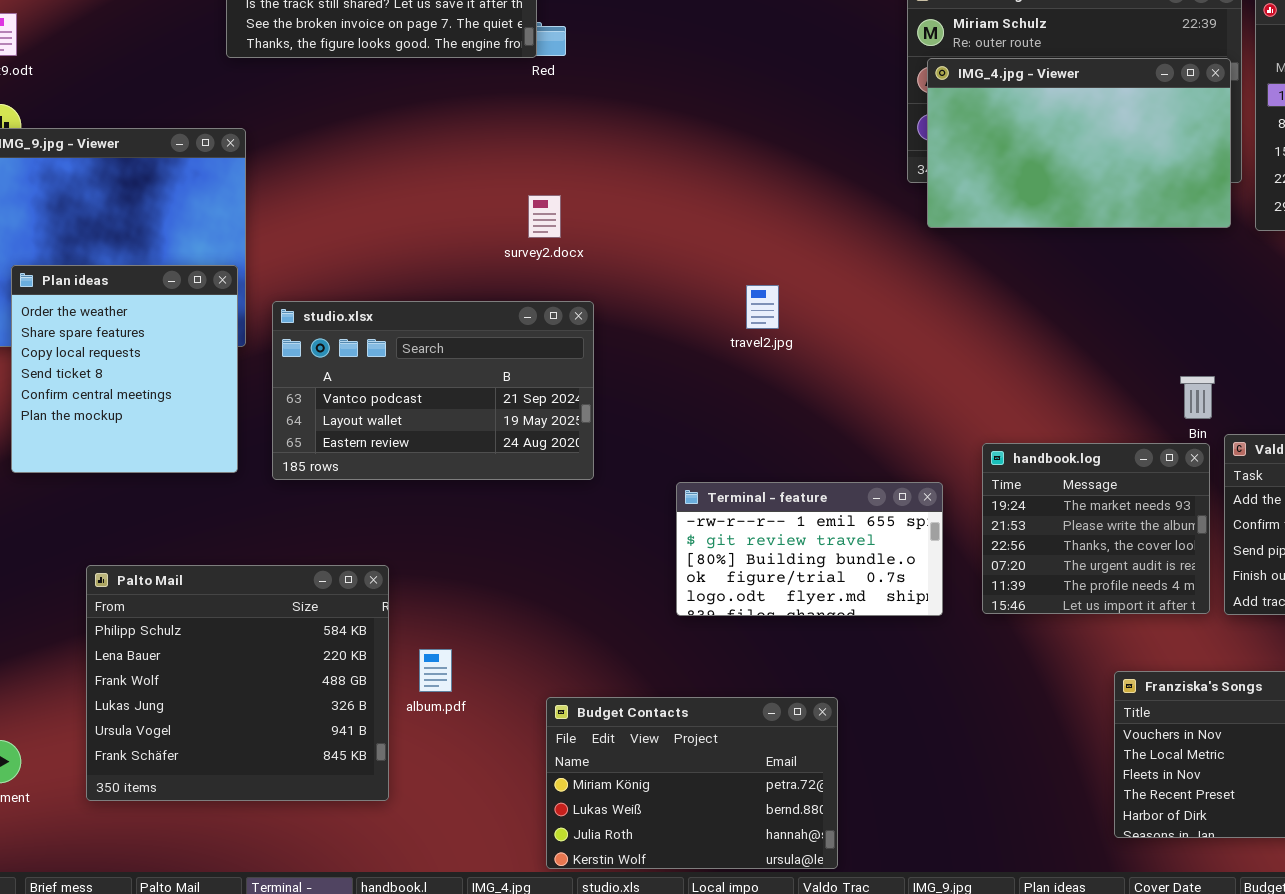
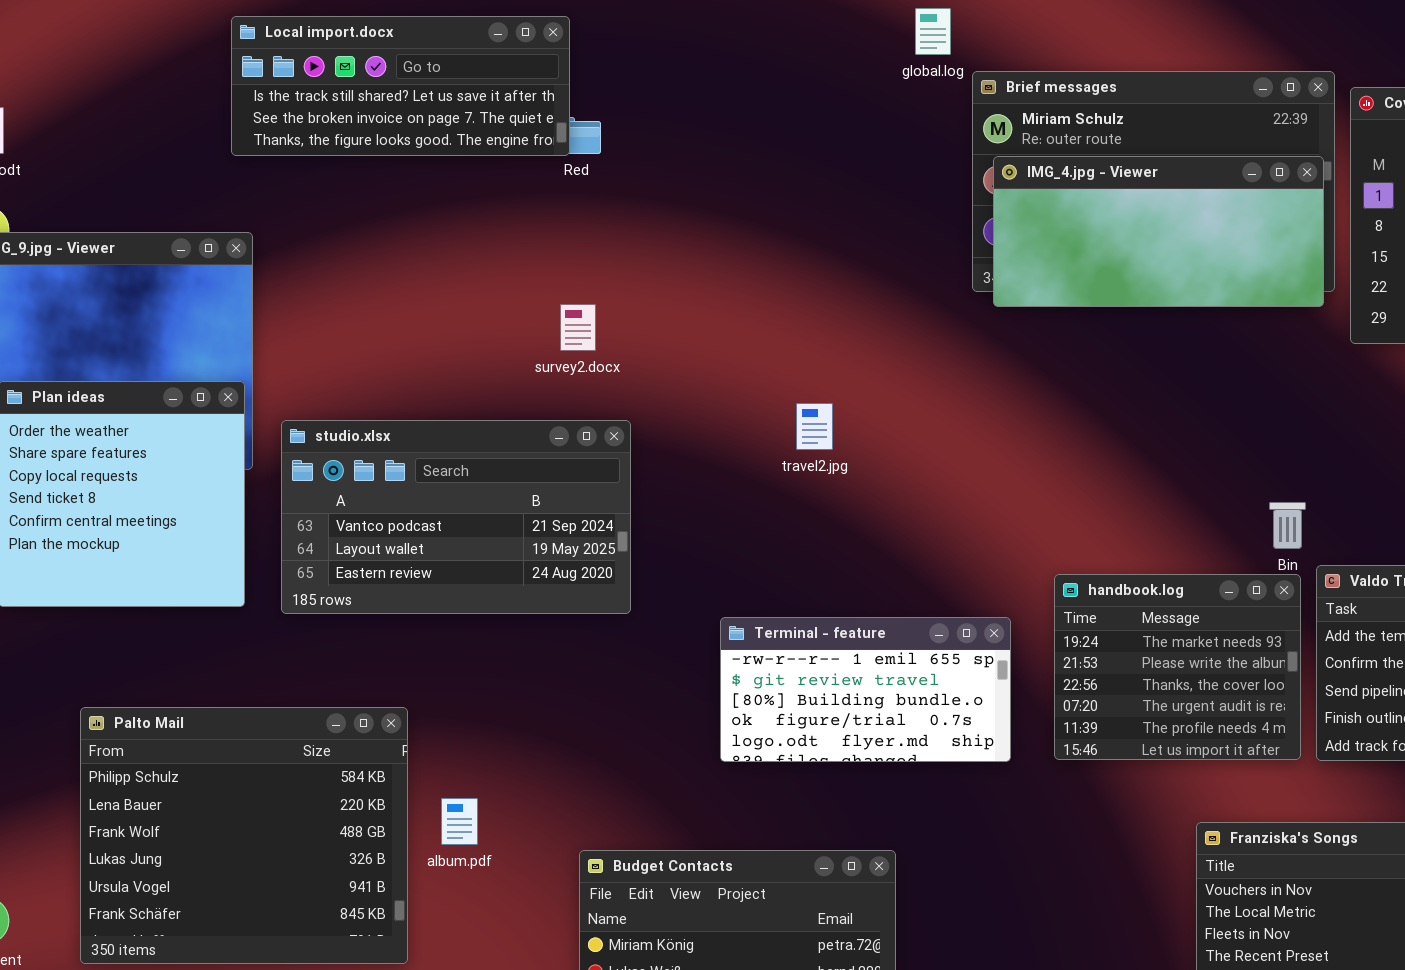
IMG_4.jpg - Viewer: [927,58,1231,228] -> [993,156,1324,307], resized

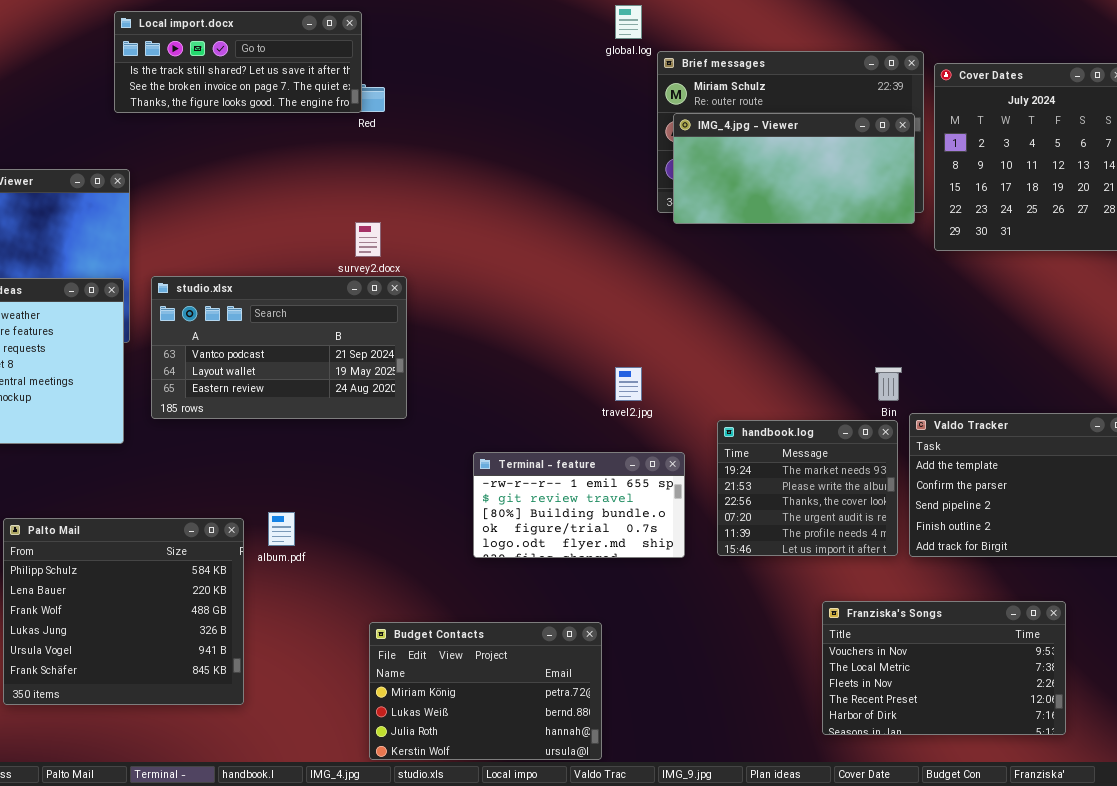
travel2.jpg: [796,403,833,450] -> [615,367,642,401], moved
studio.xlsx: [281,420,631,614] -> [151,276,407,419], moved
album.pdf: [441,798,478,845] -> [268,512,295,546], moved

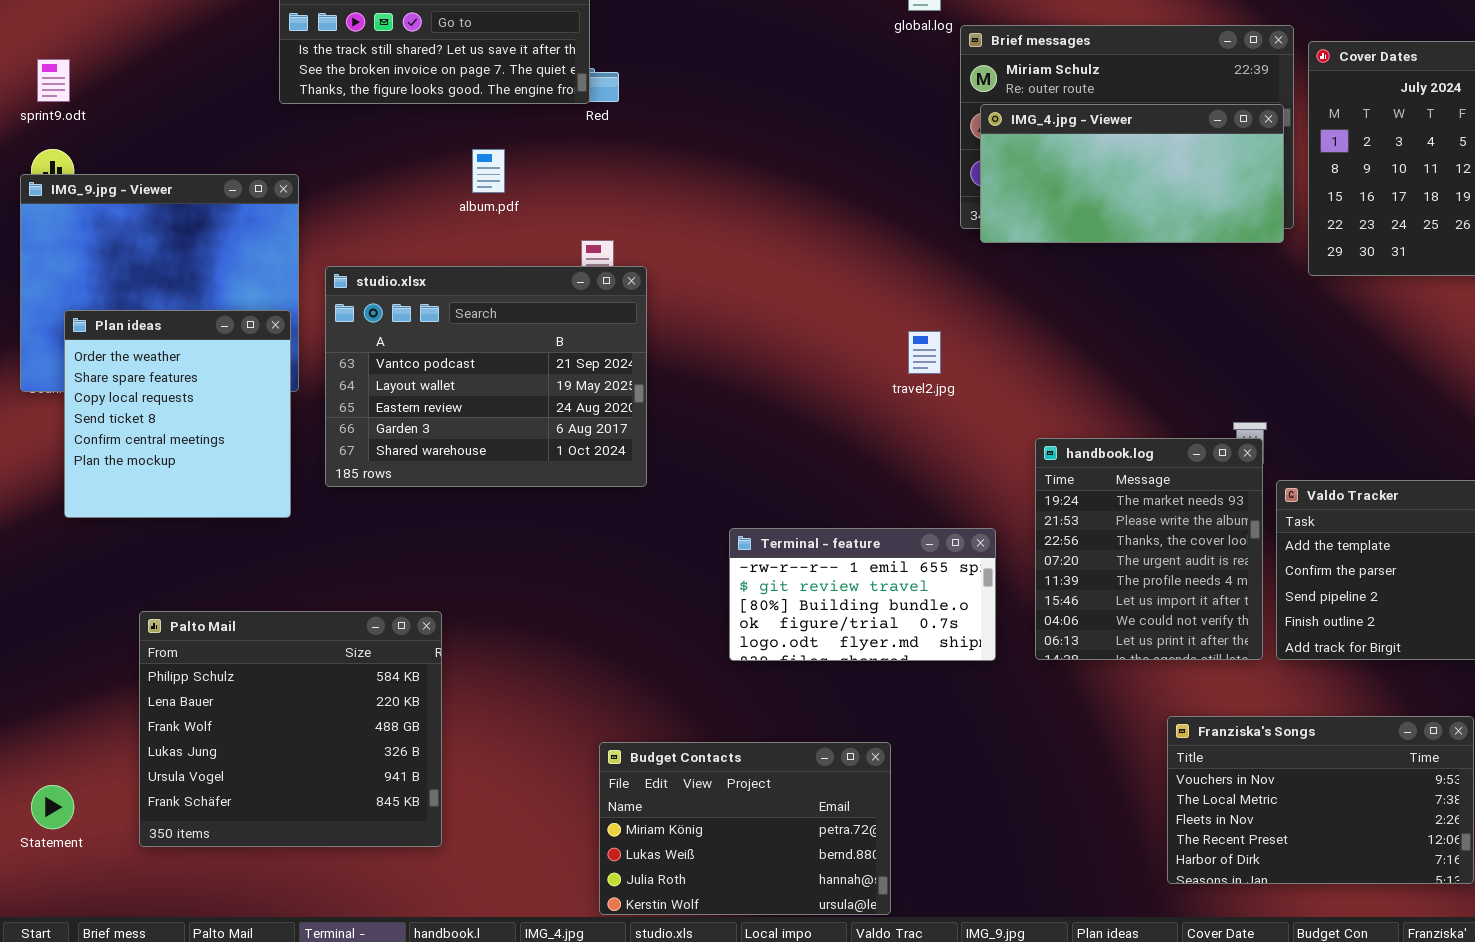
studio.xlsx: [151,276,407,419] -> [325,266,647,487], resized
travel2.jpg: [615,367,642,401] -> [908,331,941,374], moved
handbook.log: [717,420,898,556] -> [1035,438,1263,660], resized
album.pdf: [268,512,295,546] -> [472,149,505,193], moved

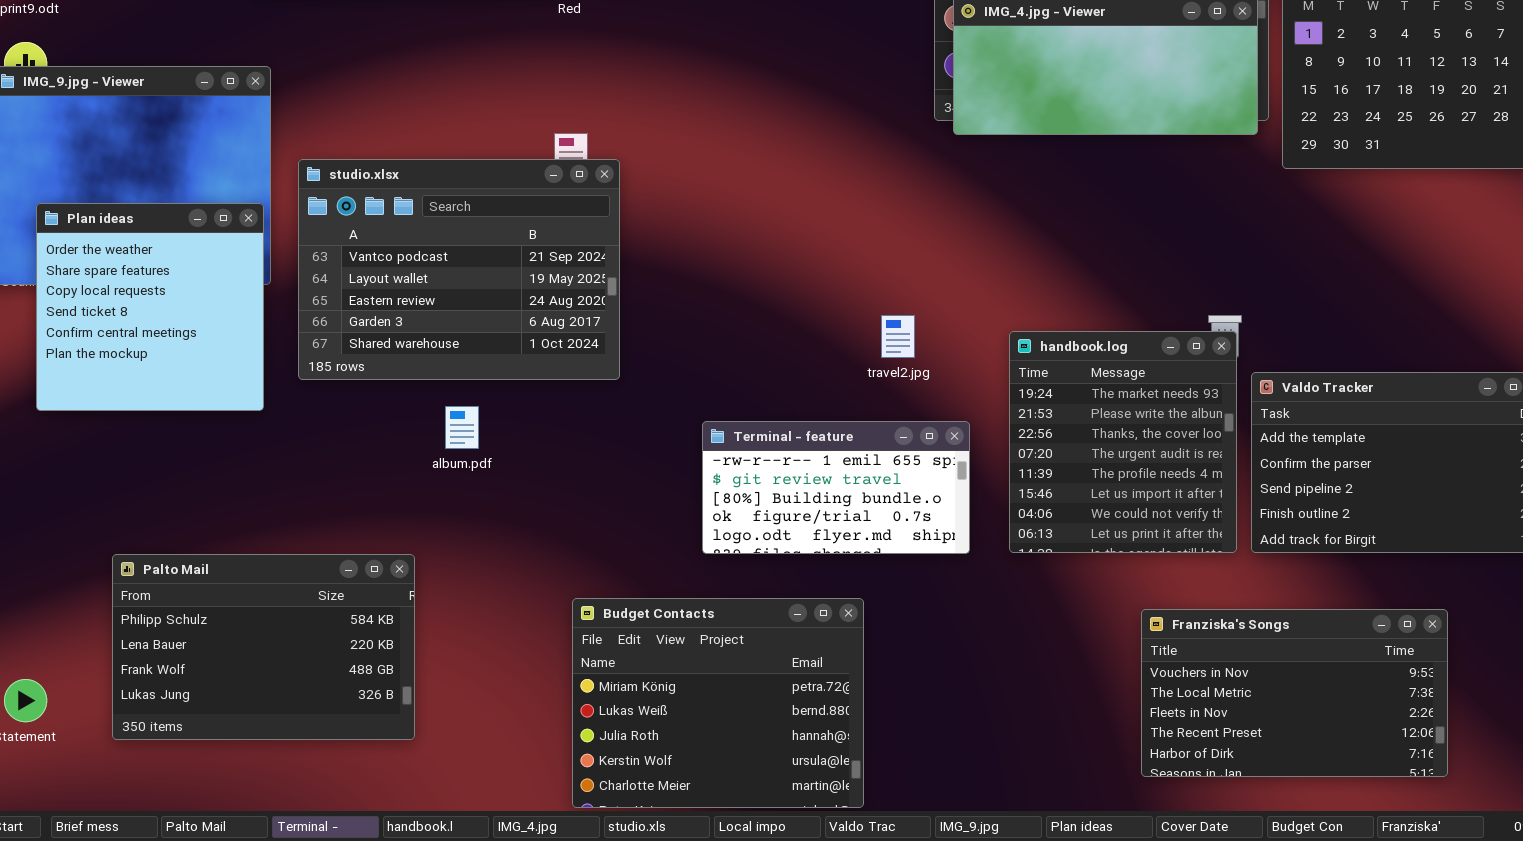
album.pdf: [472,149,505,193] -> [445,406,479,449], moved
travel2.jpg: [908,331,941,374] -> [881,315,915,358], moved
Palto Mail: [139,611,442,847] -> [112,554,415,740], resized
Budget Contacts: [599,742,891,915] -> [572,598,864,808], resized

